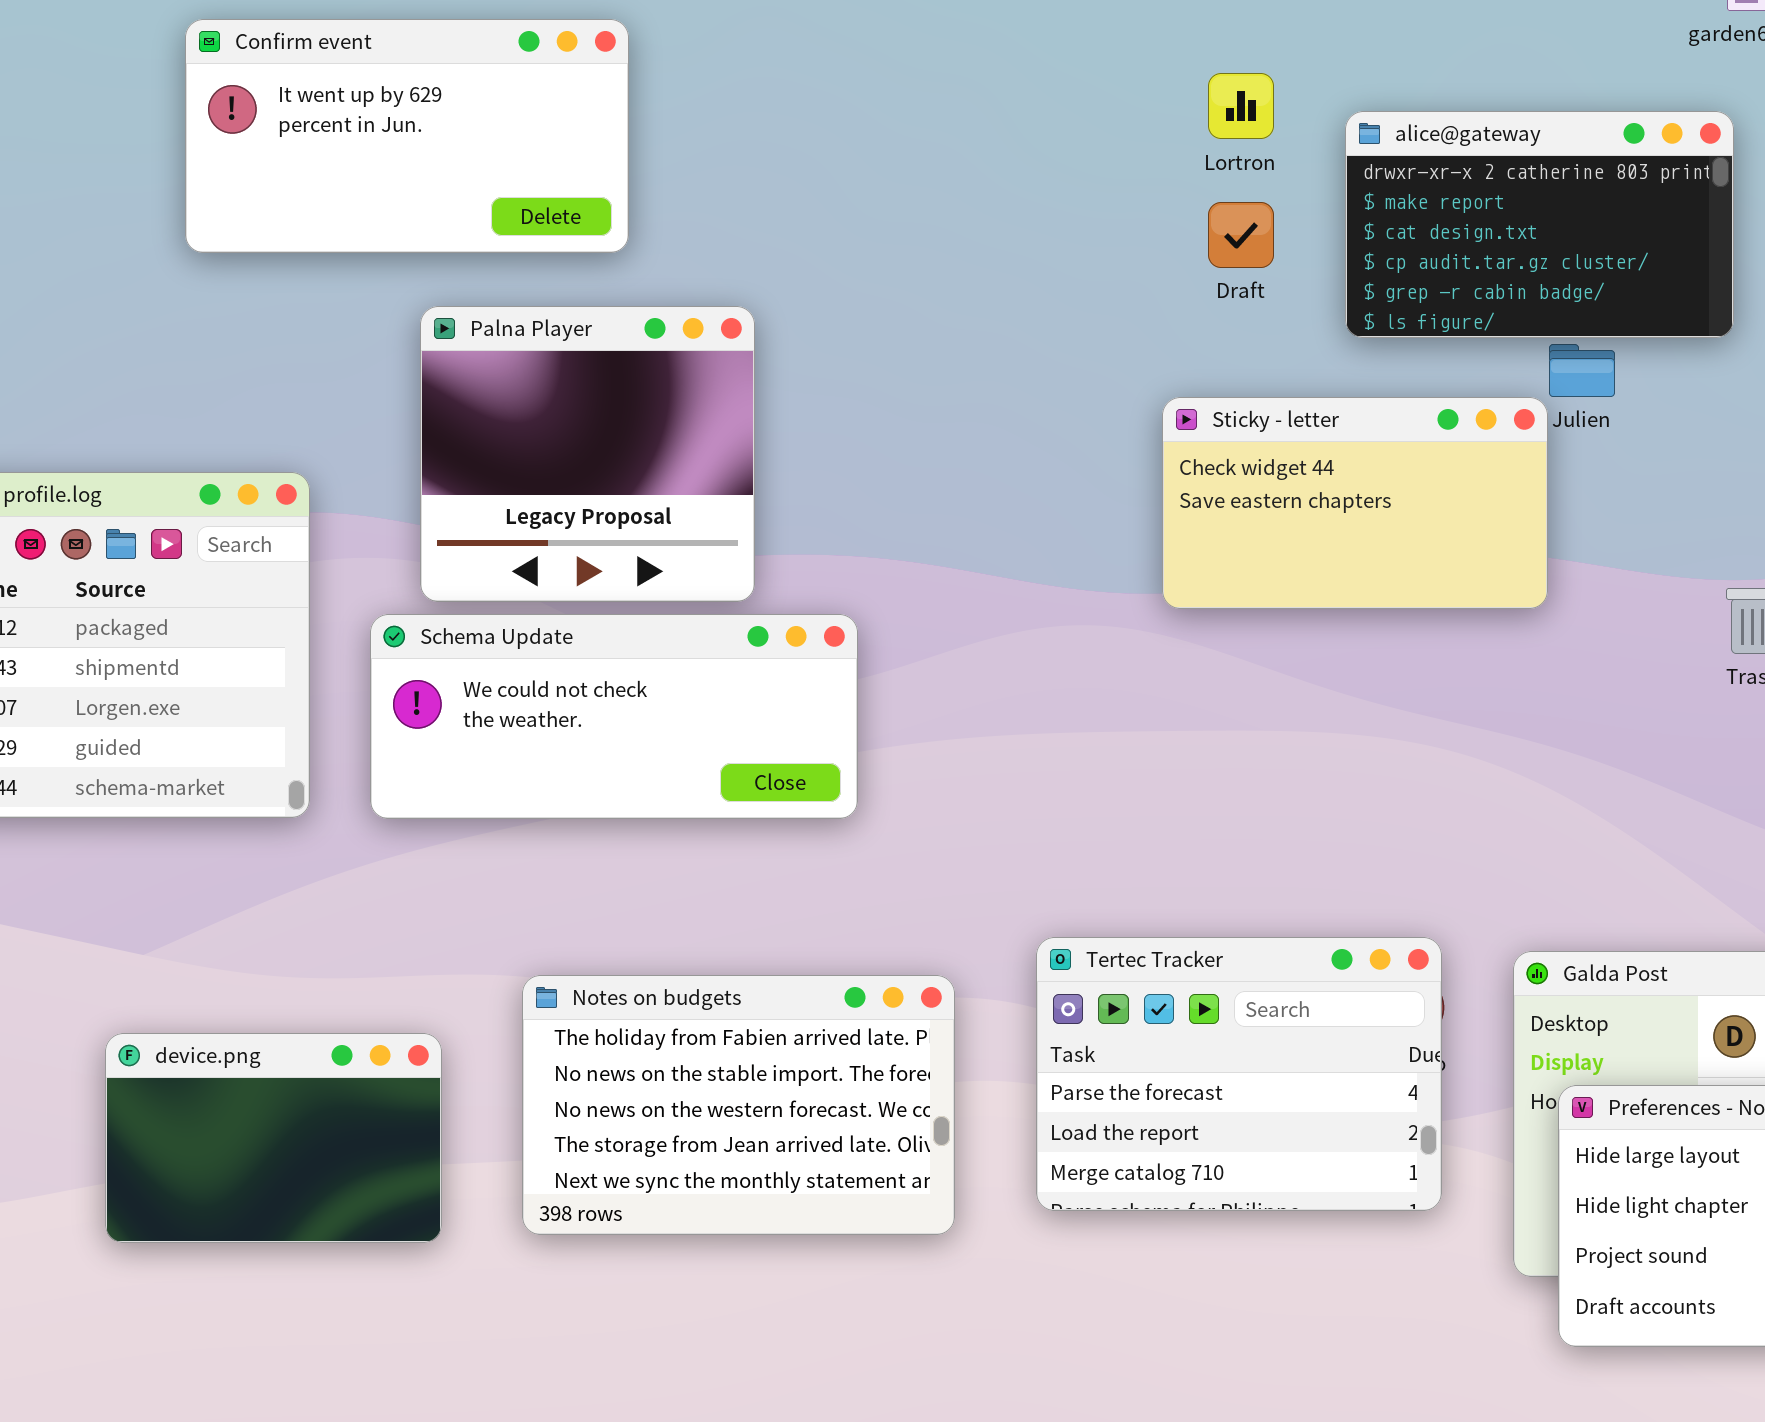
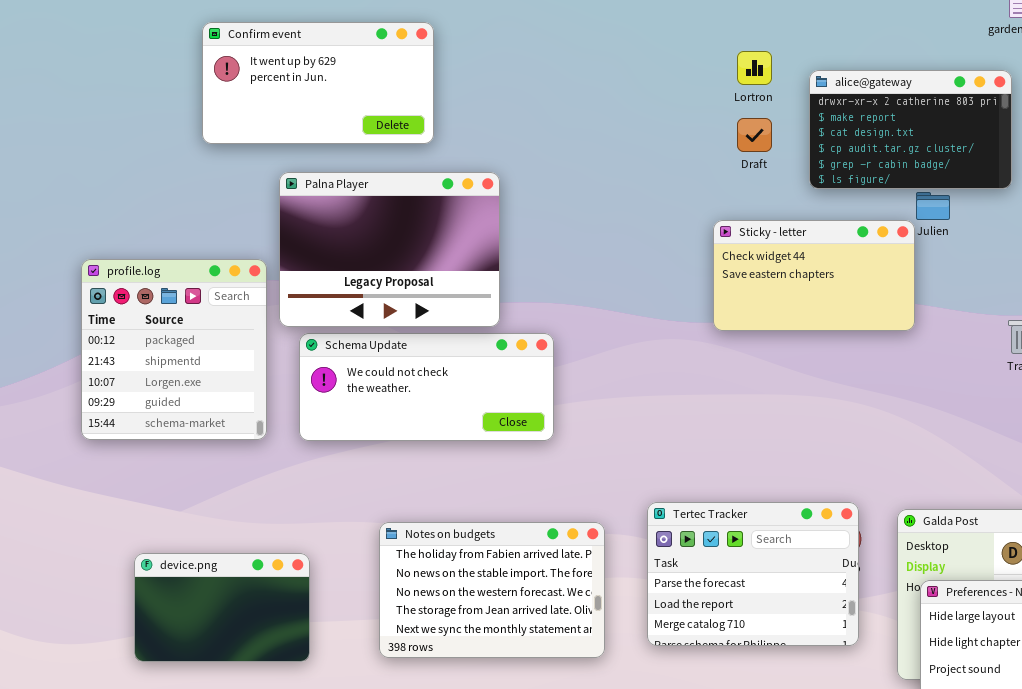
Palna Player: [420,306,755,602] -> [279,172,500,327], resized
device.png: [105,1033,442,1243] -> [134,553,310,662], moved

